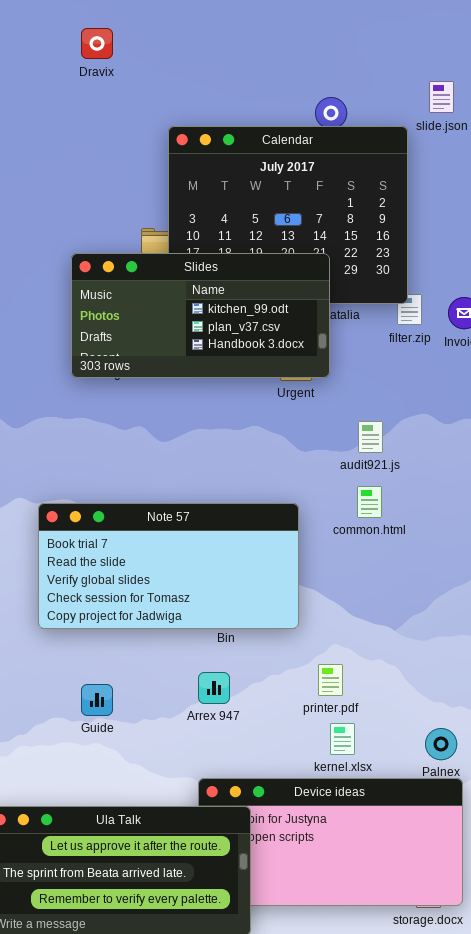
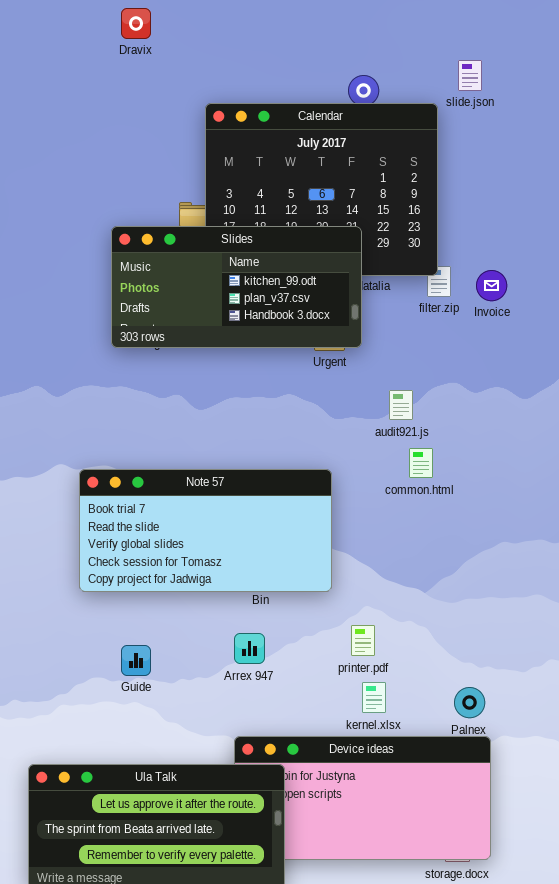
common.html: [357,486,382,518] -> [409,448,433,478], moved

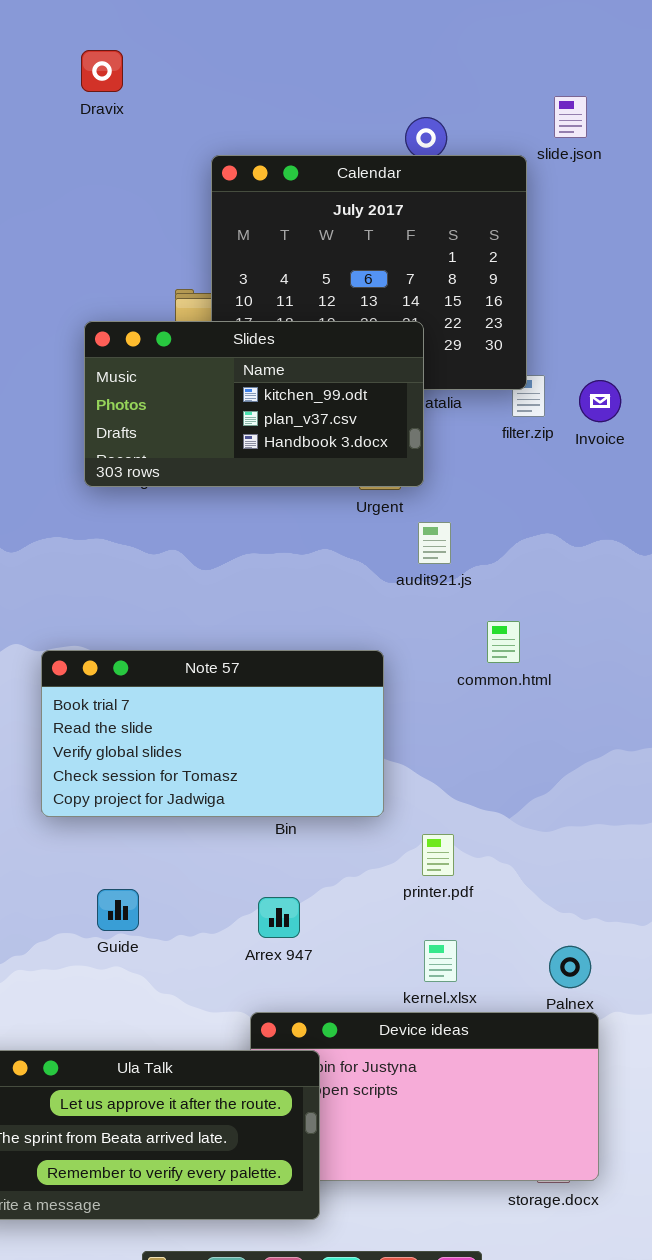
Dravix: [121,8,151,39] -> [81,50,123,92], moved
audit921.js: [389,390,413,420] -> [418,522,451,564], moved
printer.pdf: [351,625,375,656] -> [422,834,454,876], moved
Arrex 947: [234,633,265,664] -> [258,897,300,938], moved

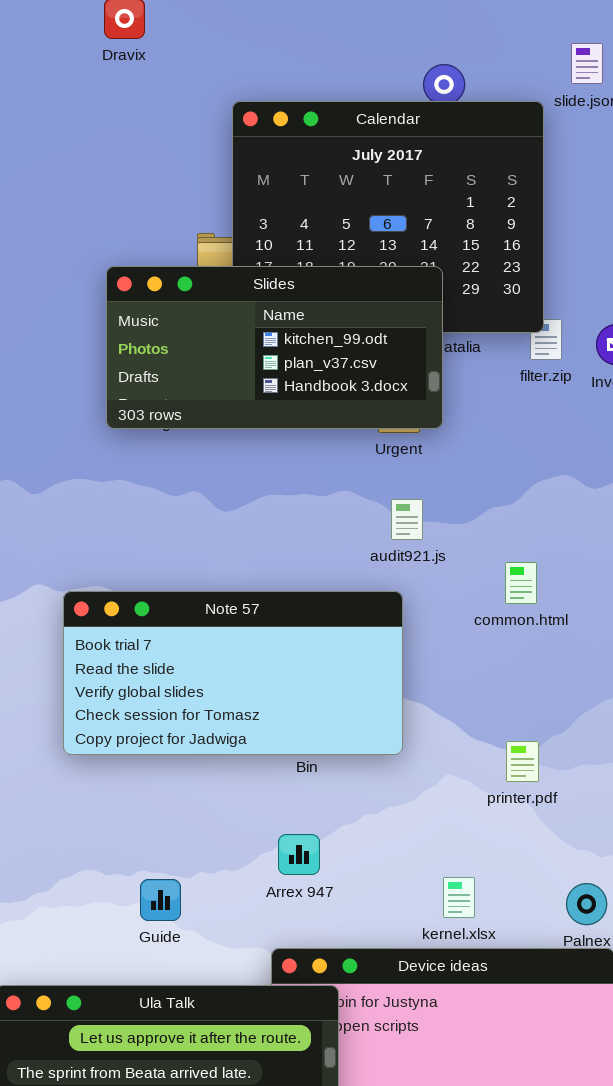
audit921.js: [418,522,451,564] -> [391,499,423,540], moved
printer.pdf: [422,834,454,876] -> [506,741,539,782], moved
Guide: [97,889,139,931] -> [140,879,181,921], moved

